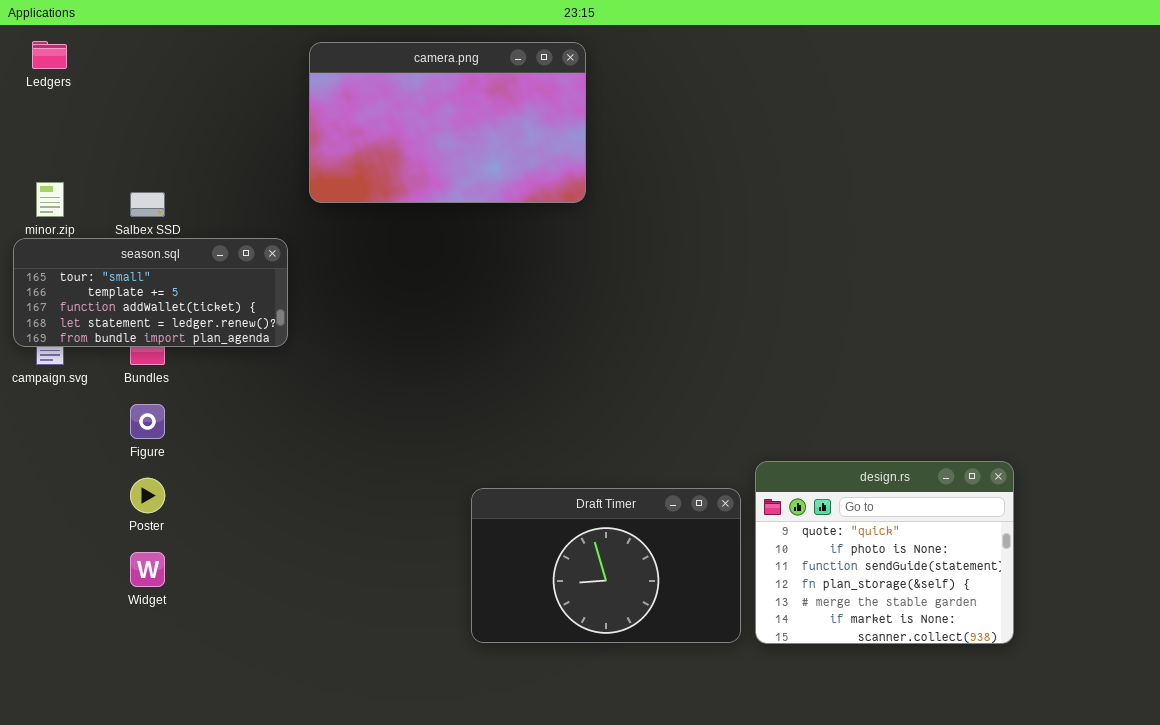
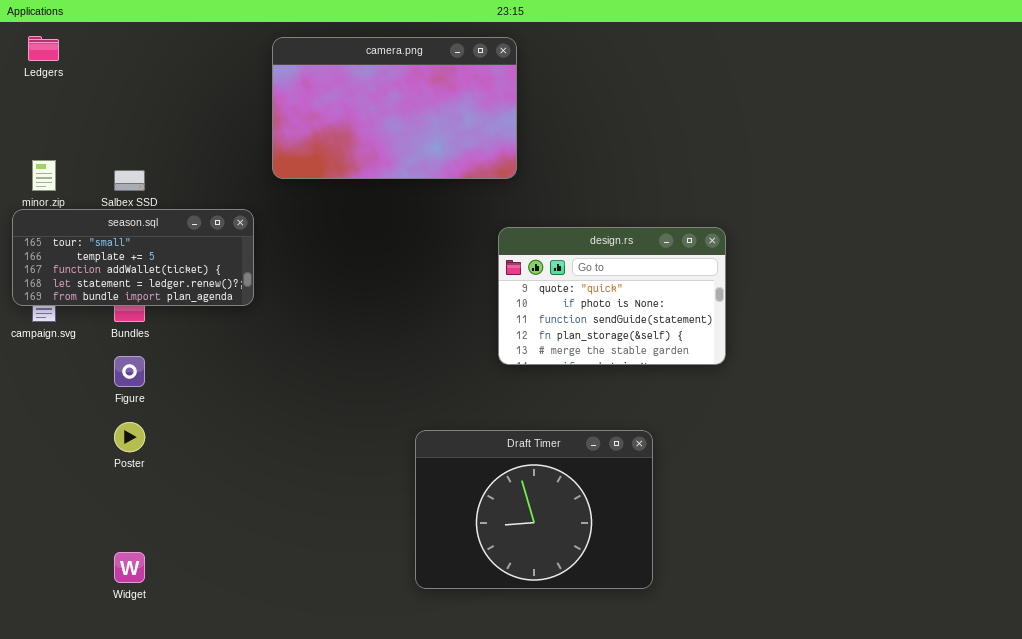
design.rs: [755,461,1014,644] -> [498,227,726,365], moved, resized
Draft Timer: [471,488,741,643] -> [415,430,653,589], resized
Widget: [130,552,165,587] -> [114,552,145,583], moved

